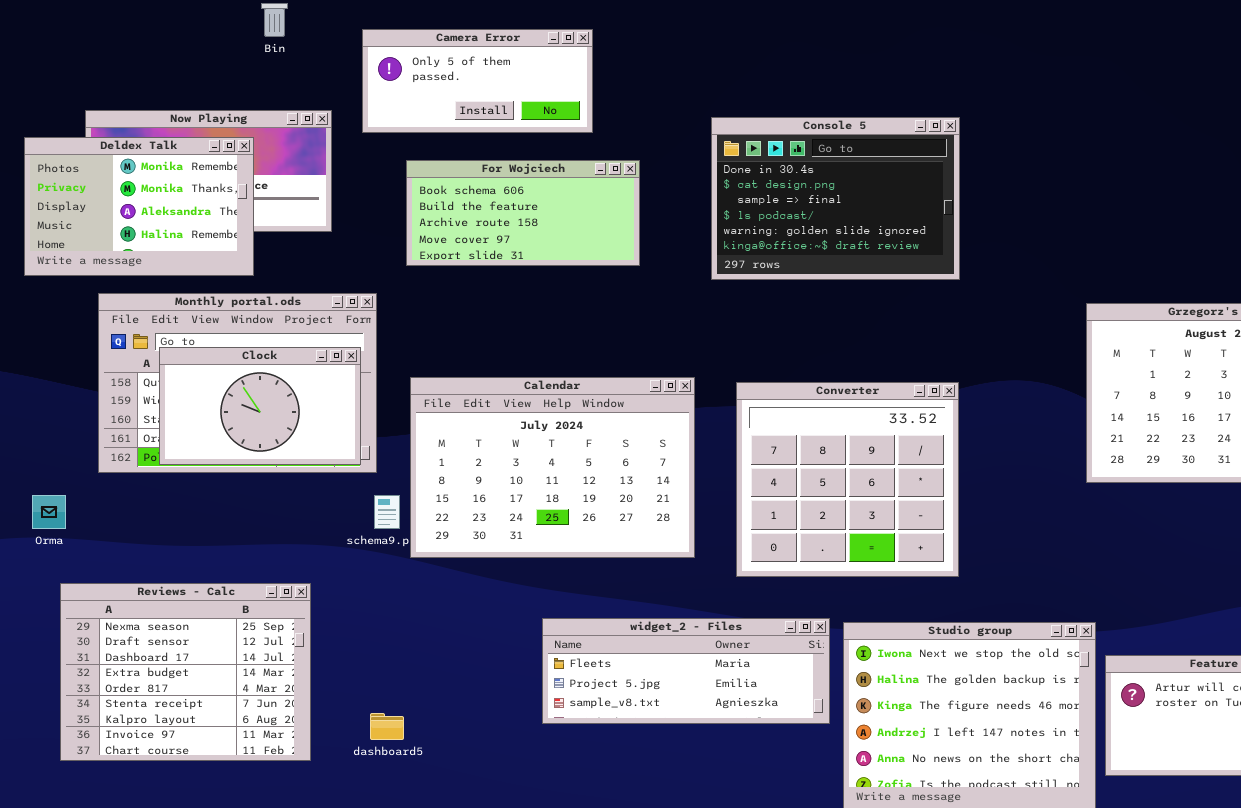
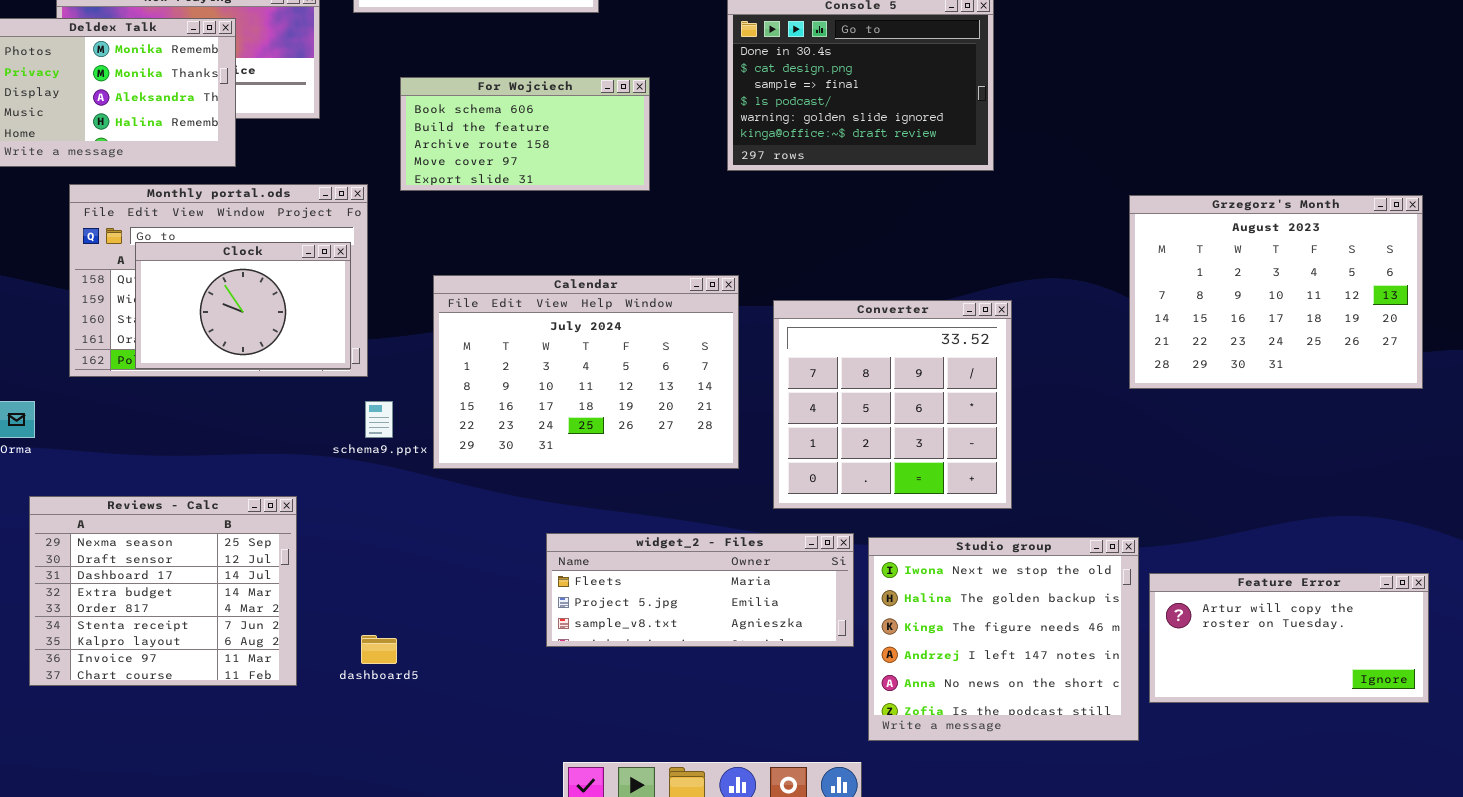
For Wojciech: [406,160,640,266] -> [400,77,650,191], moved
Calendar: [410,377,695,558] -> [433,275,739,469], moved
Converter: [736,382,959,577] -> [773,300,1012,509], moved

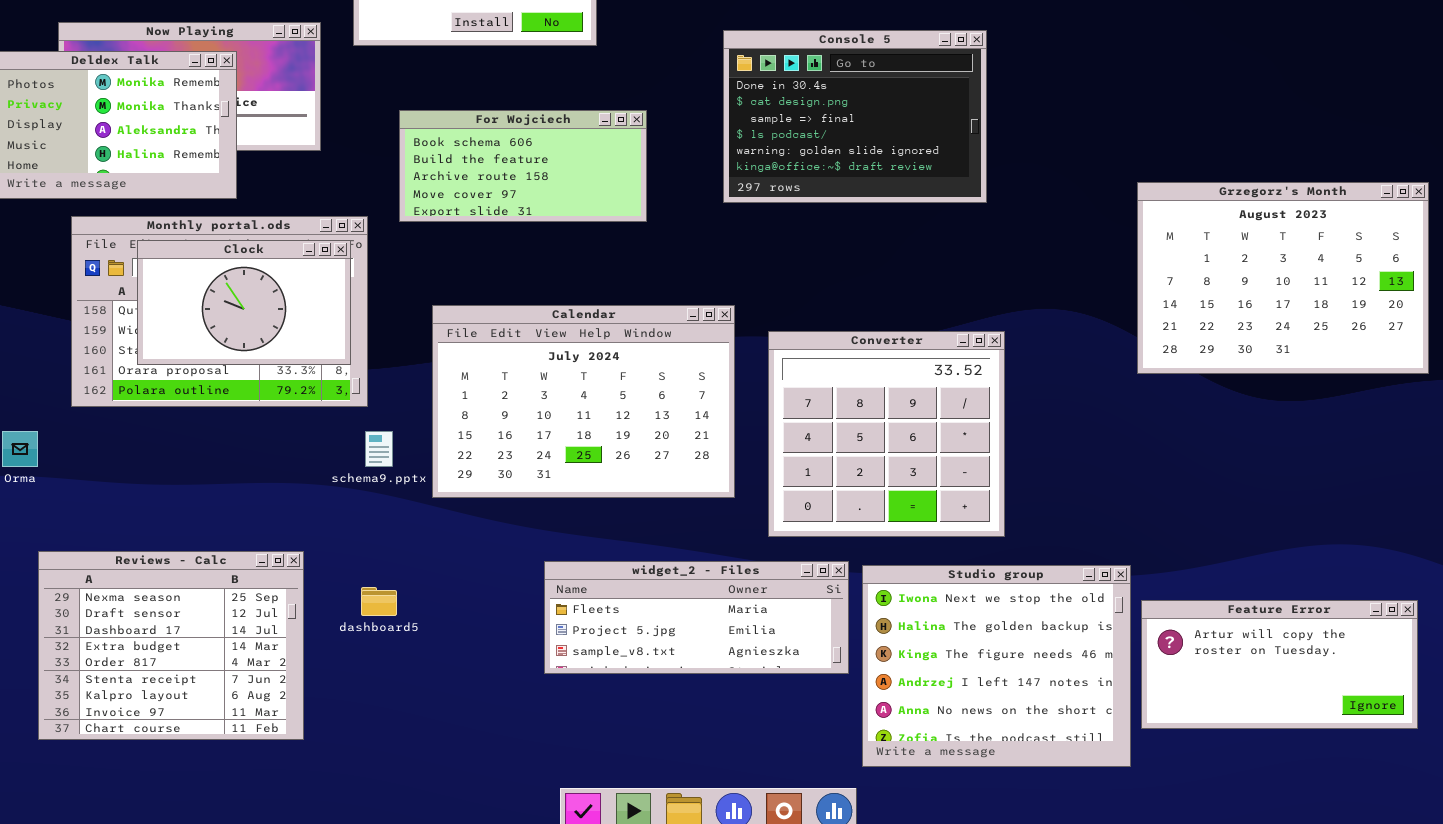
Grzegorz's Month: [1129,195,1423,389] -> [1137,182,1429,374], moved
Clock: [135,242,351,369] -> [137,240,351,365], moved
Reviews - Calc: [29,496,297,686] -> [38,551,304,740], moved
dashboard5: [361,635,397,664] -> [361,587,397,616], moved

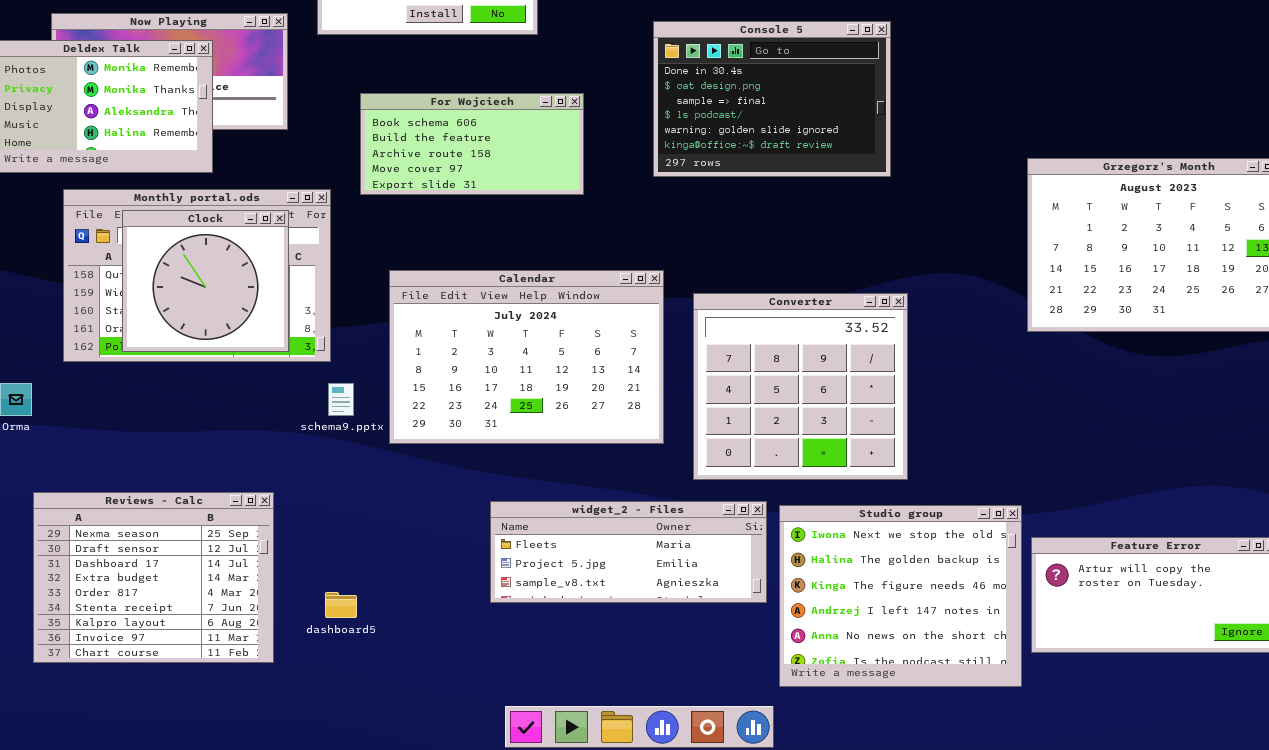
Clock: [137,240,351,365] -> [122,210,289,352], resized
dashboard5: [361,587,397,616] -> [325,592,357,618], moved

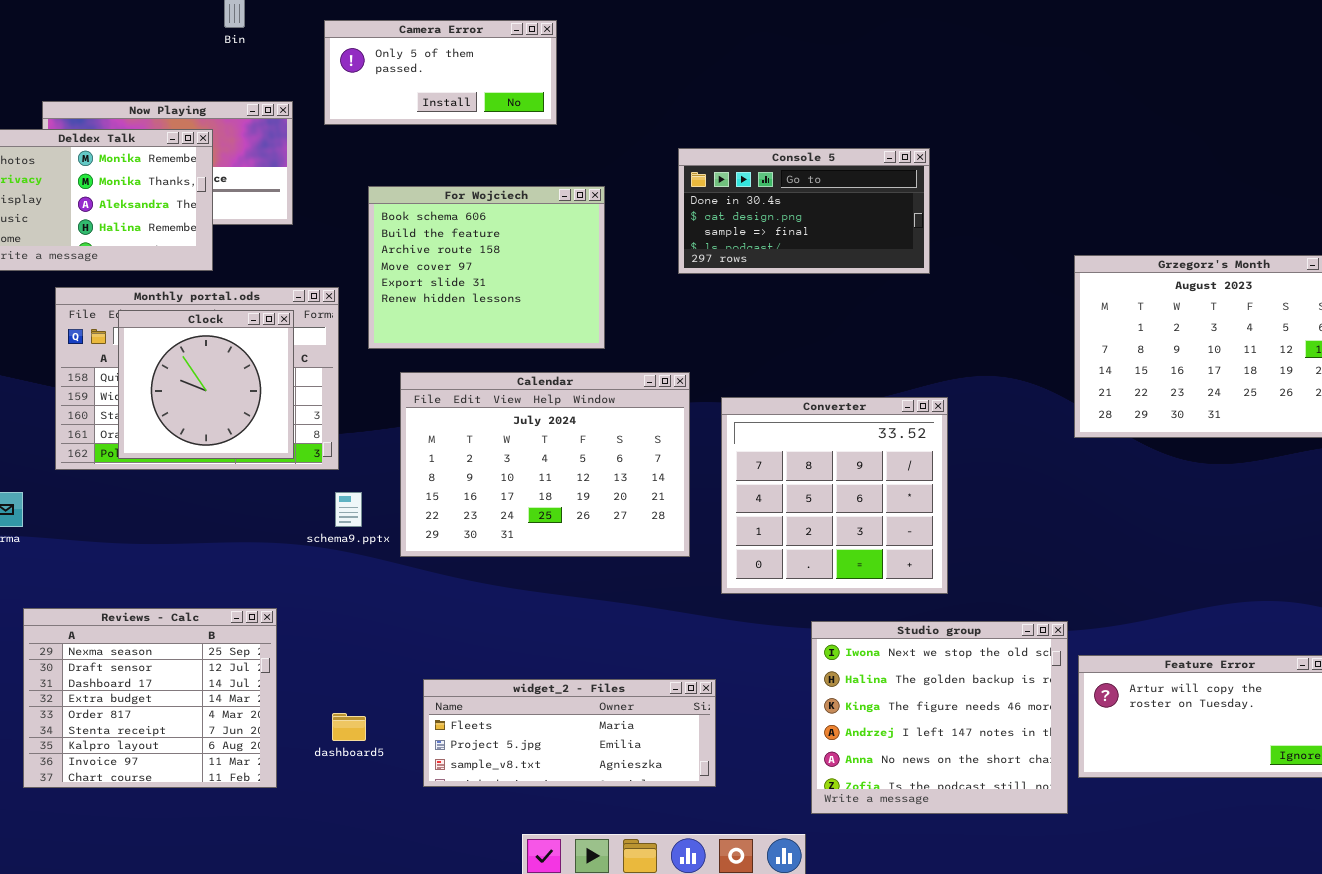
Console 5: [653,21,891,177] -> [678,148,930,274], resized
For Wojciech: [360,93,584,195] -> [368,186,605,349], resized
widget_2 - Files: [490,501,767,603] -> [423,679,716,787], moved

